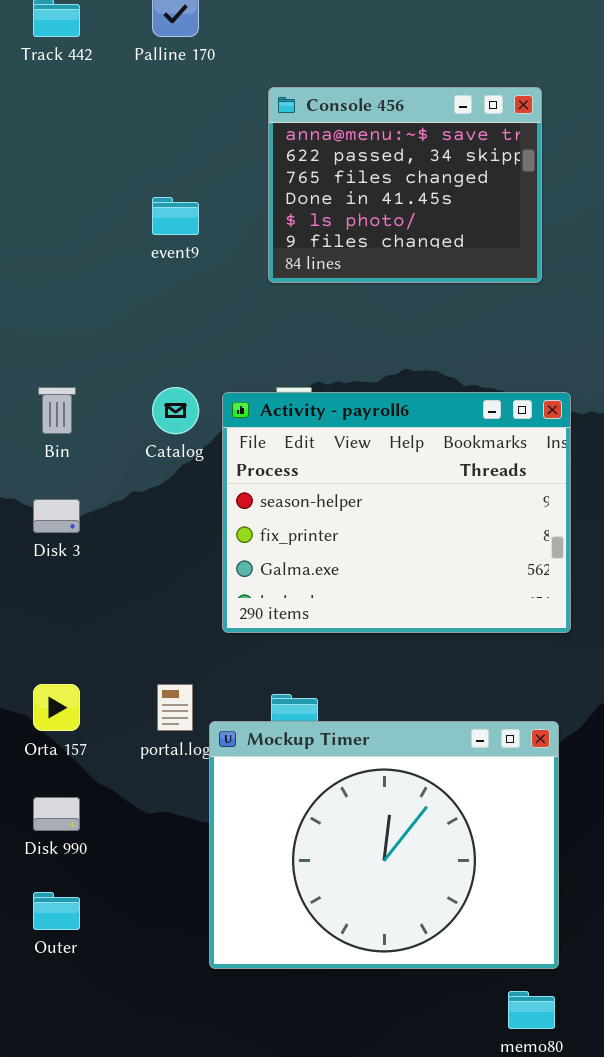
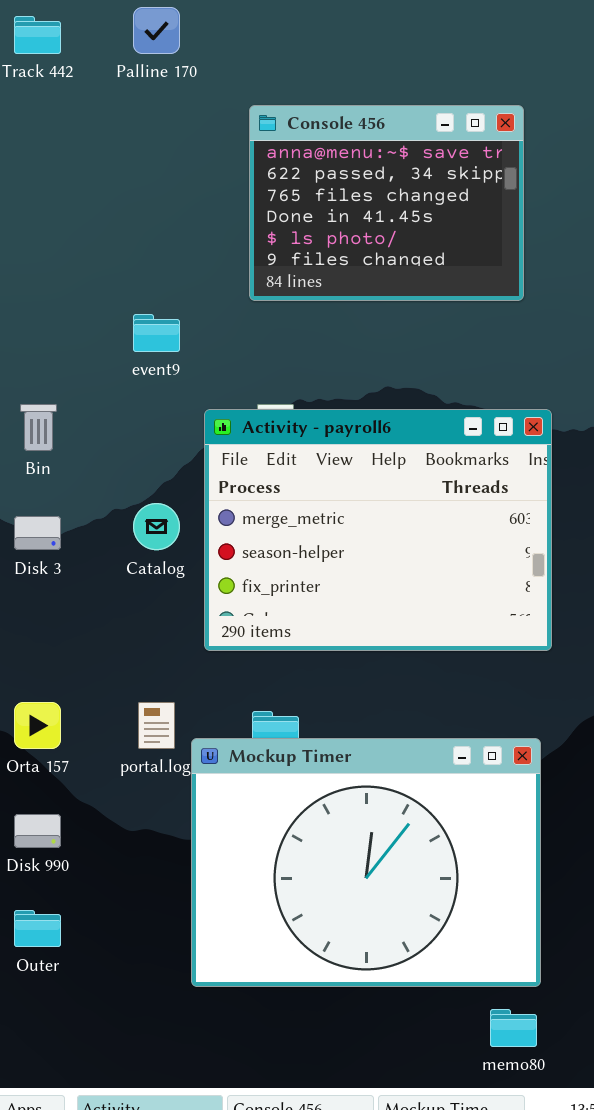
event9: [152,197,199,235] -> [133,314,180,352], moved
Catalog: [152,387,199,434] -> [133,503,180,550], moved
Activity - payroll6: [222,392,571,633] -> [204,409,552,651], scrolled up 1 row

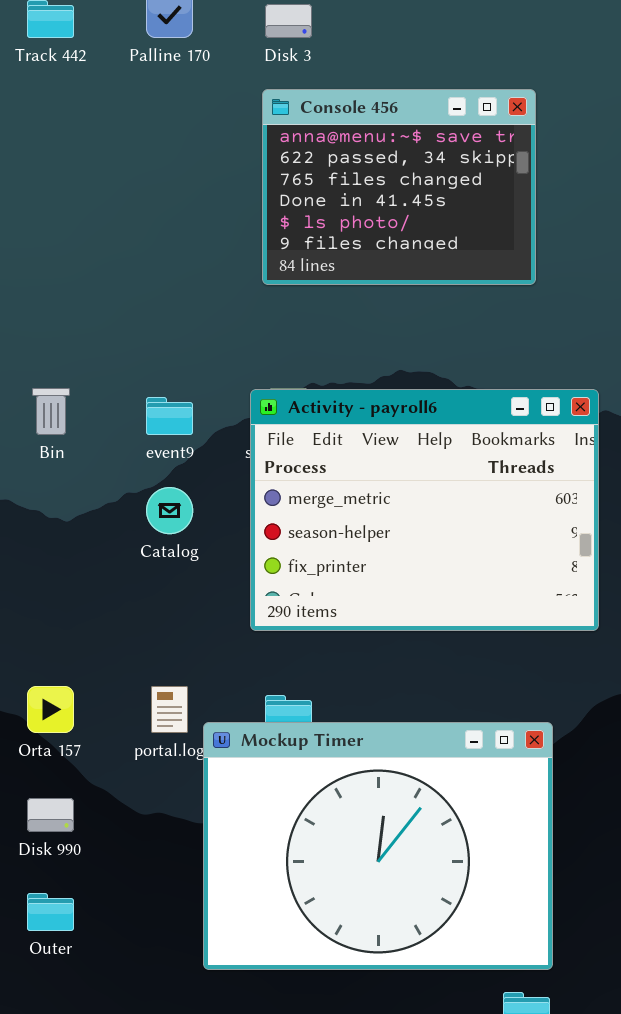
event9: [133,314,180,352] -> [146,397,193,435], moved
Activity - payroll6: [204,409,552,651] -> [250,389,599,631], moved
Disk 3: [14,516,61,550] -> [265,4,312,38], moved

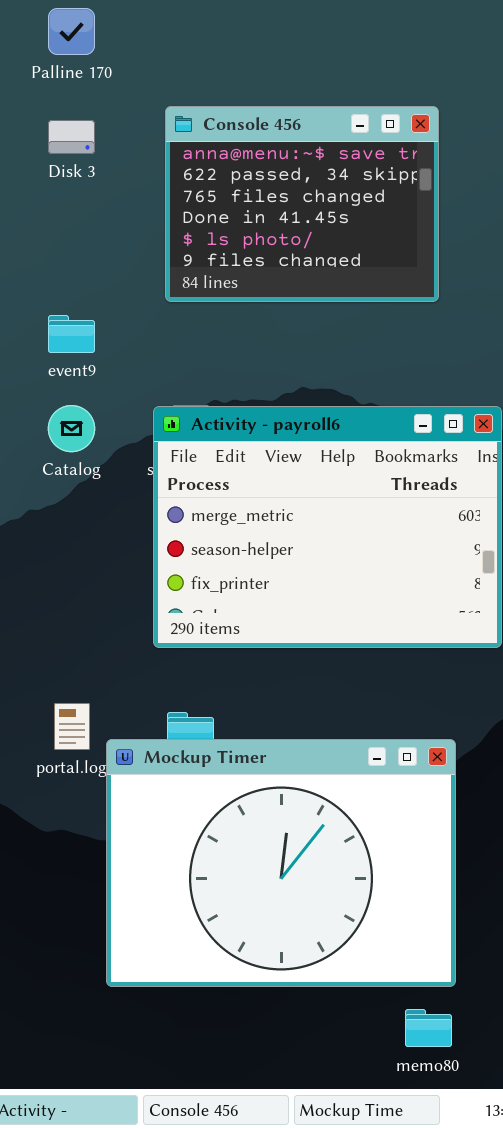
Disk 3: [265,4,312,38] -> [48,120,95,154], moved
event9: [146,397,193,435] -> [48,315,95,353], moved
Catalog: [146,487,193,534] -> [48,405,95,452], moved

